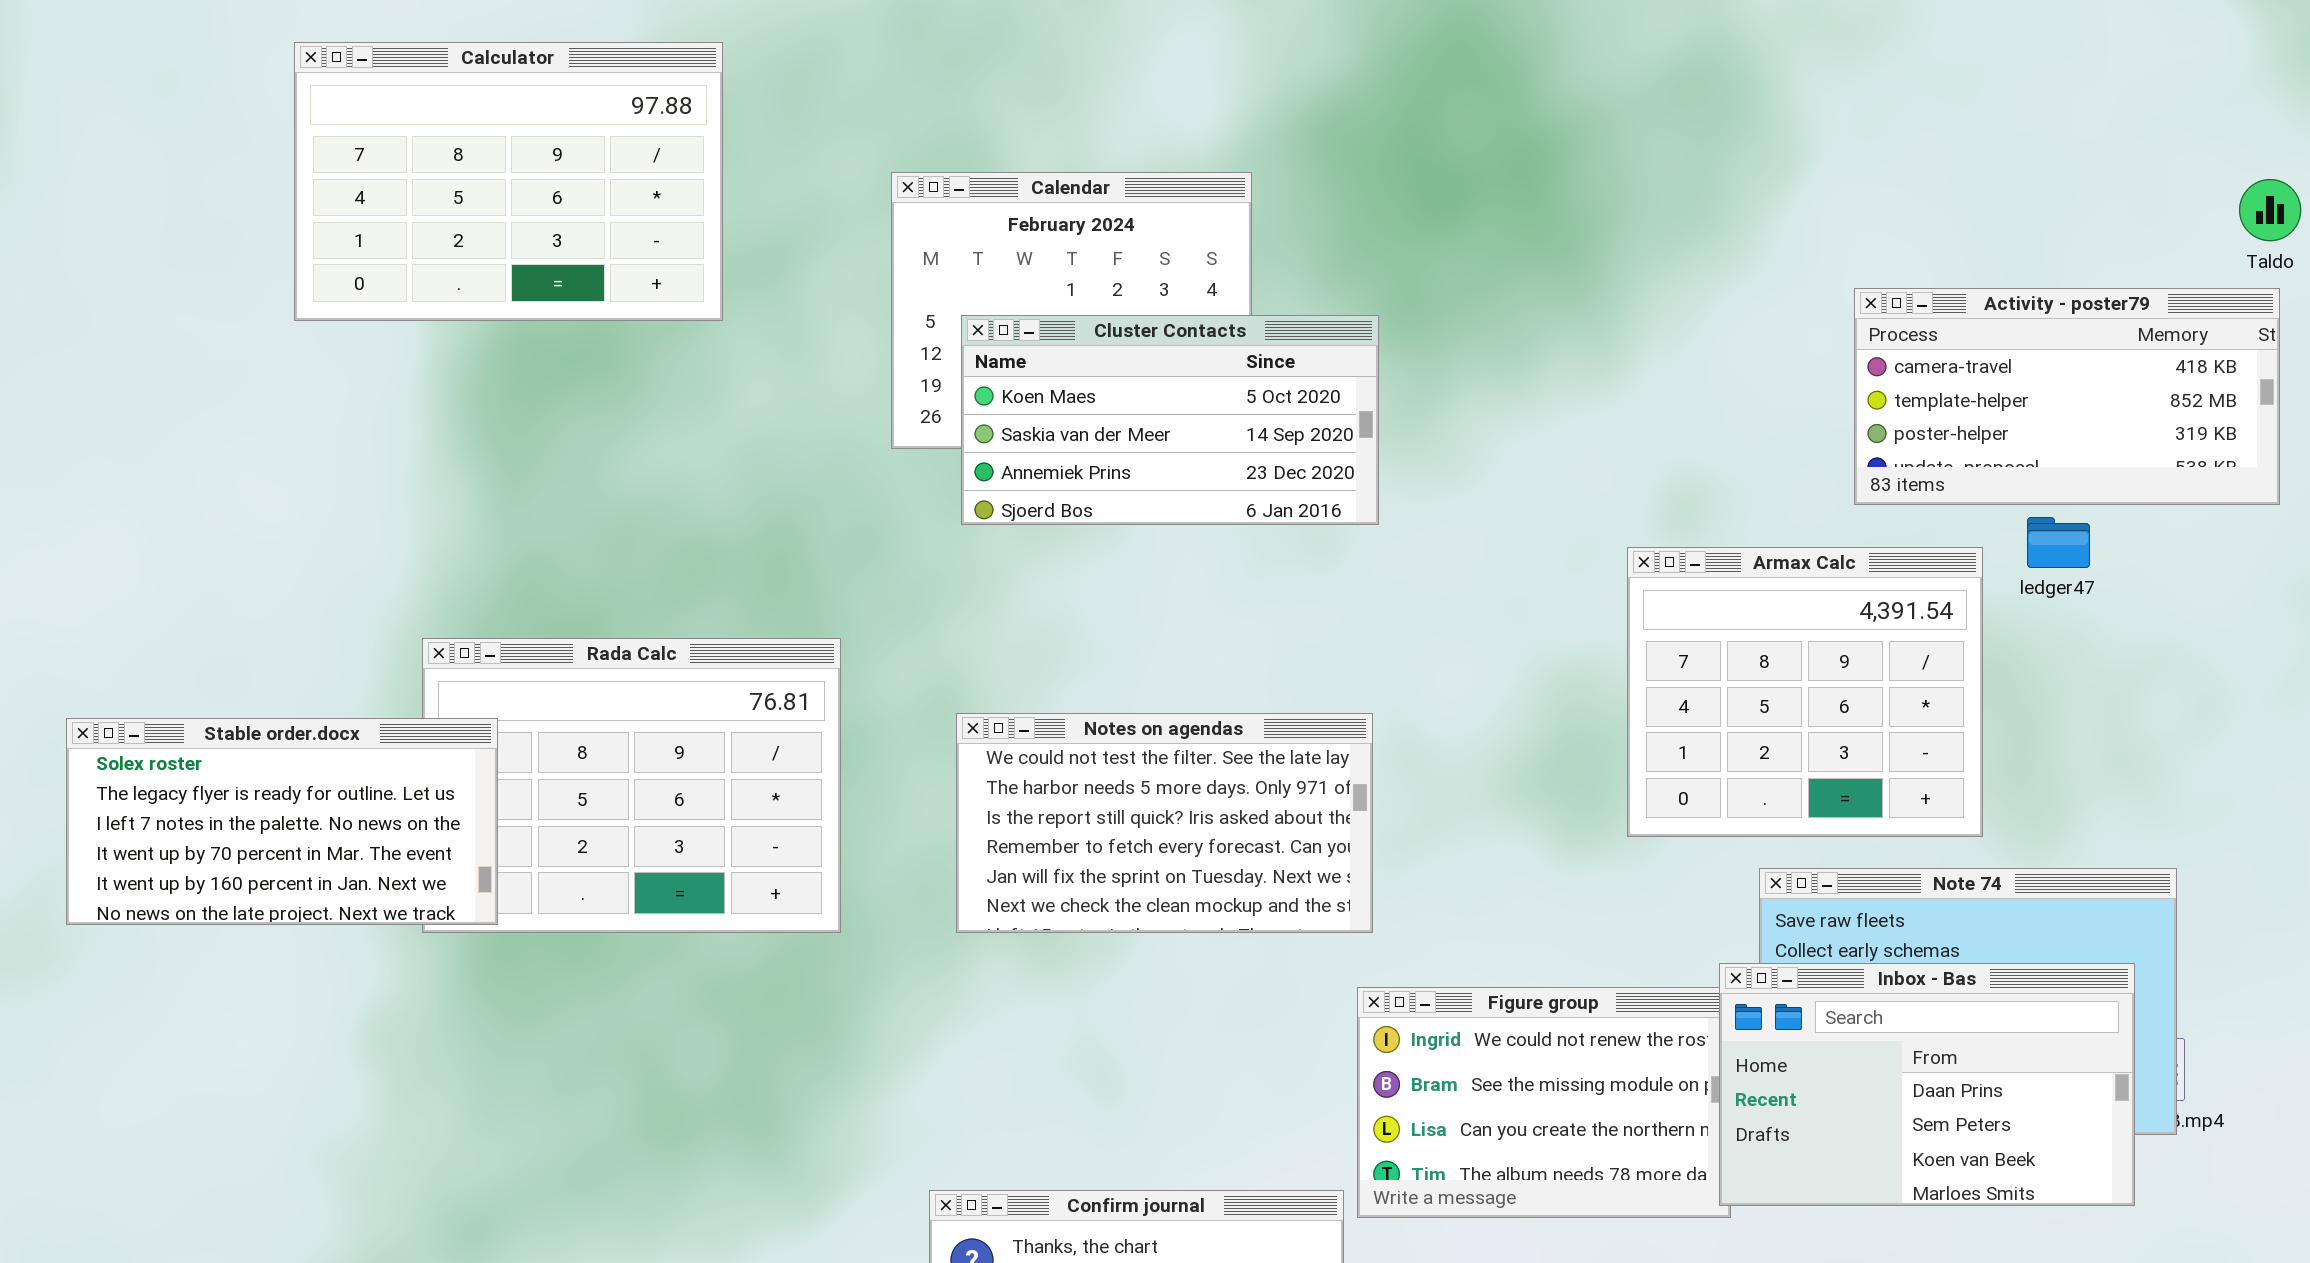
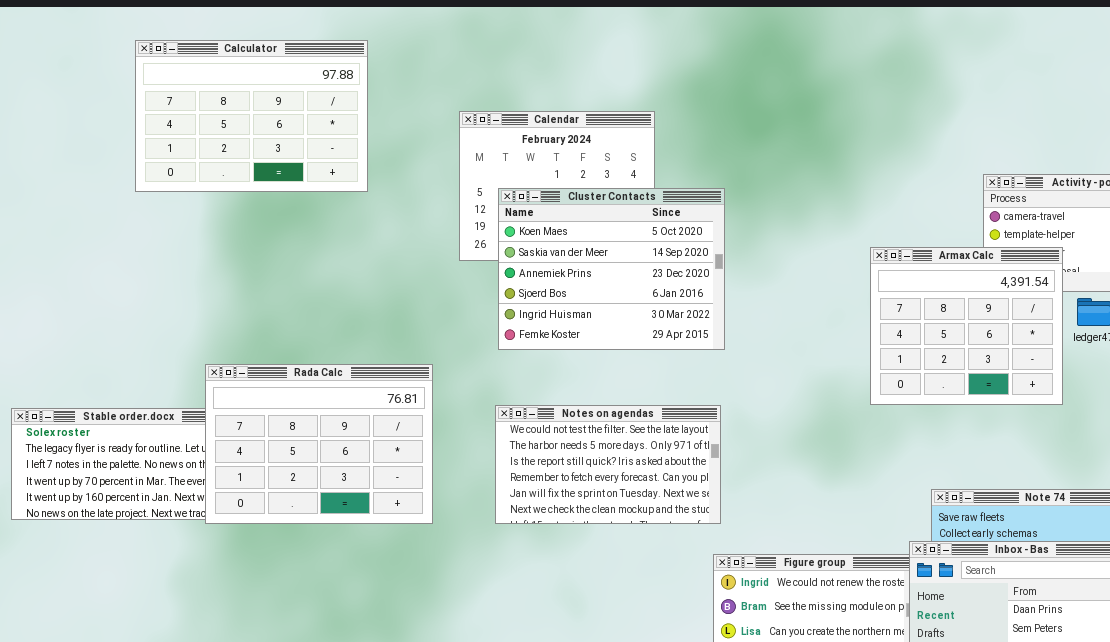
Cluster Contacts: [961,315,1379,525] -> [498,188,725,350], resized
Armax Calc: [1627,547,1983,837] -> [870,247,1063,405], moved
Rada Calc: [422,638,841,933] -> [205,364,433,524], raised

